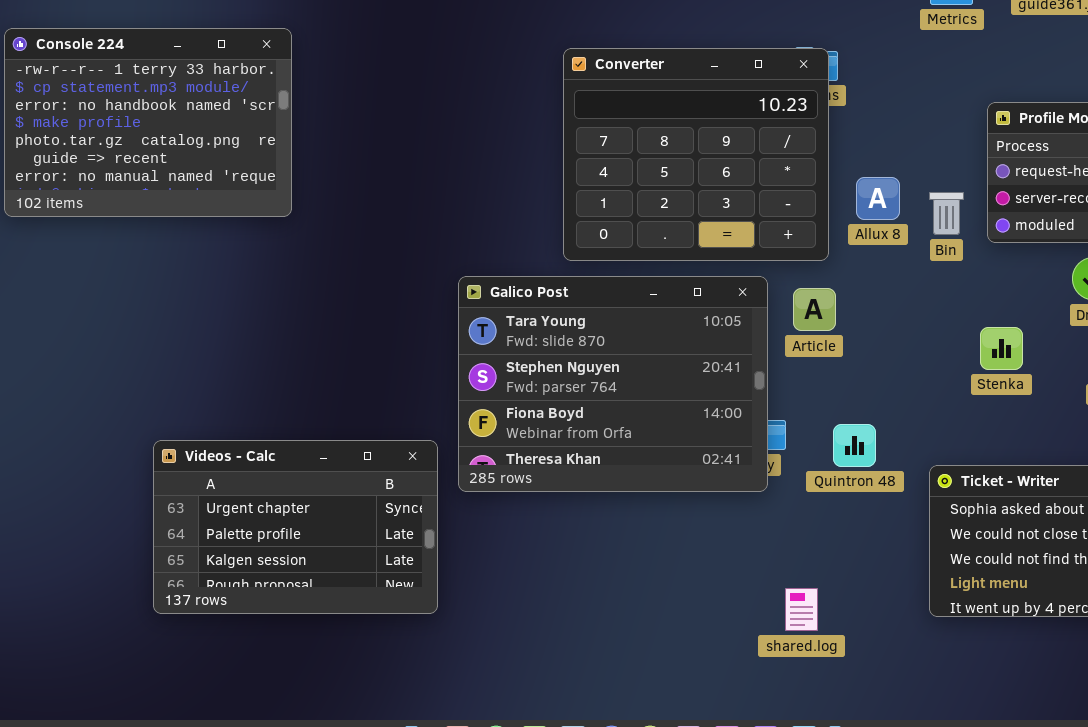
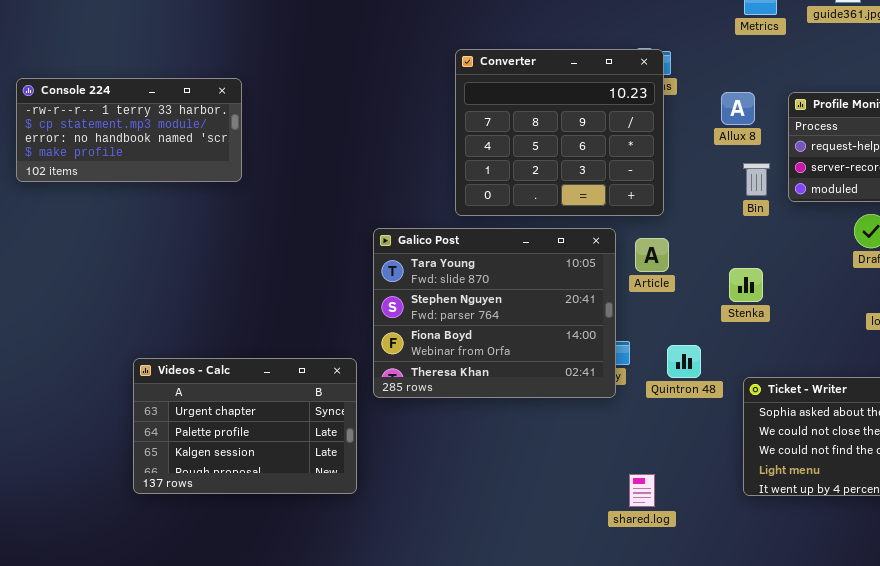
Console 224: [4,28,292,217] -> [16,78,242,182], resized
Allux 8: [856,177,900,220] -> [721,92,755,125], moved
Stenka: [980,327,1023,370] -> [729,268,763,302], moved

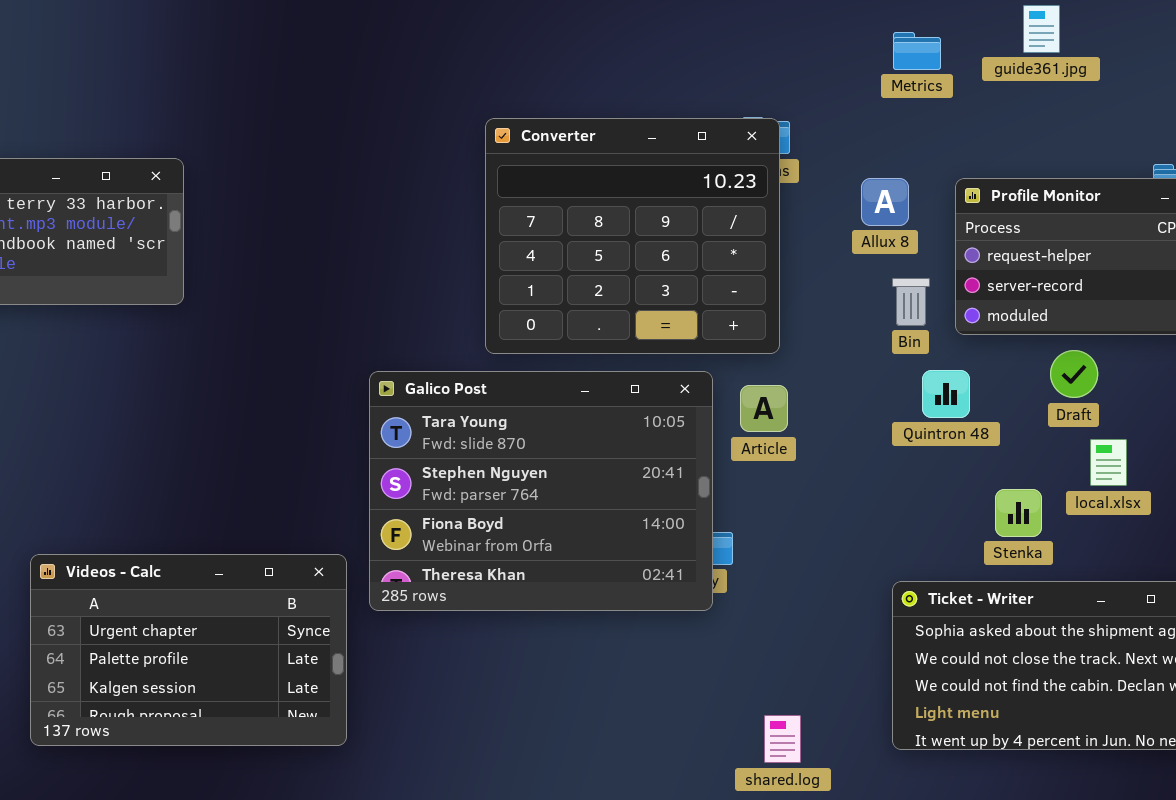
Stenka: [729,268,763,302] -> [995,489,1042,537], moved
Quintron 48: [667,345,701,378] -> [922,370,970,418], moved
shared.log: [629,474,655,507] -> [764,715,801,763], moved

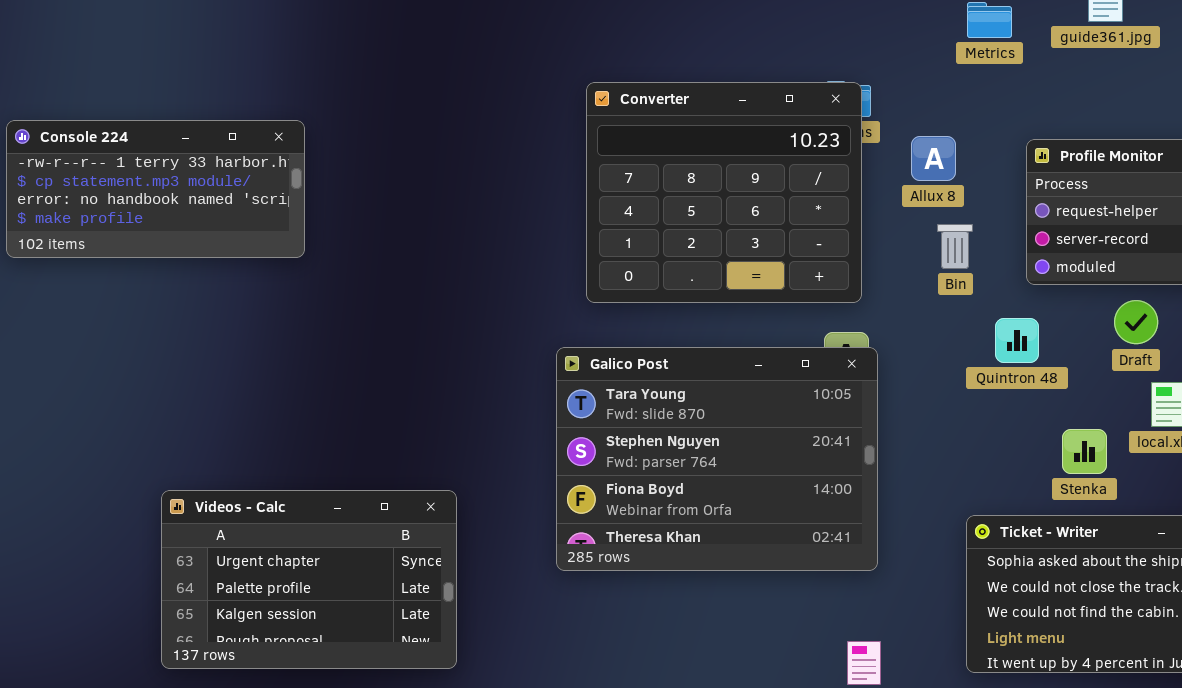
Allux 8: [861,178,909,226] -> [911,136,956,181], moved
Bin: [892,278,930,326] -> [937,224,973,269], moved
Galico Post: [369,371,713,611] -> [556,347,878,571], moved

